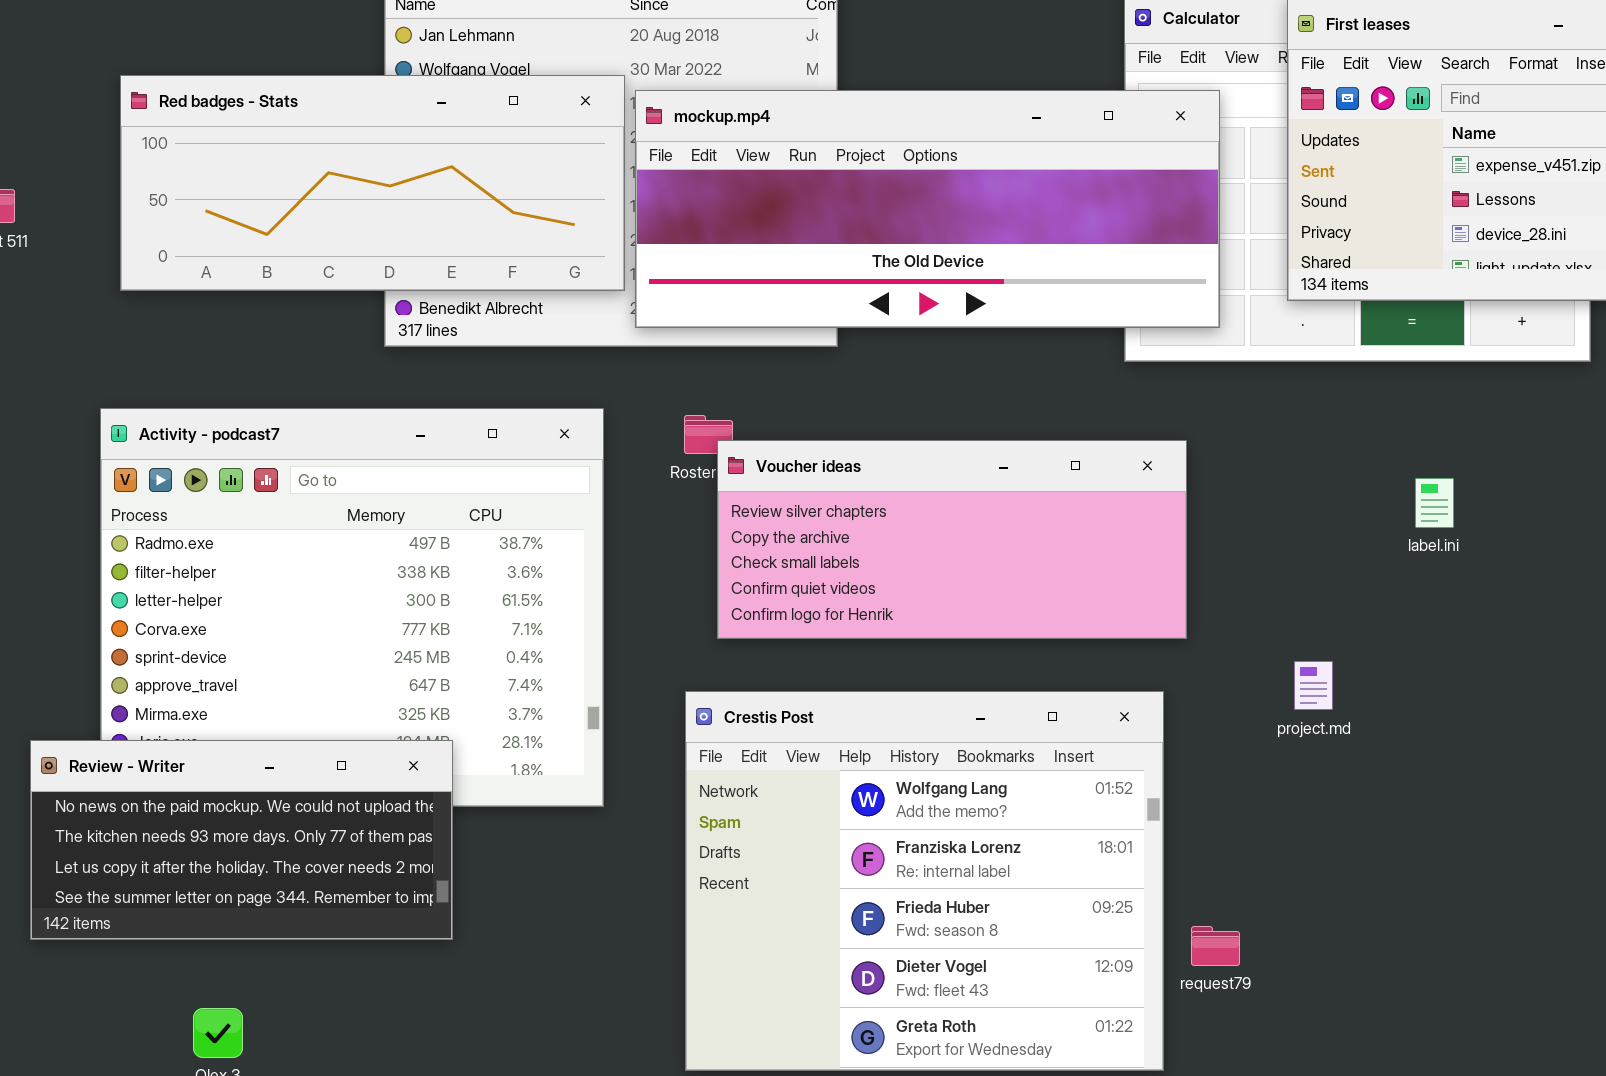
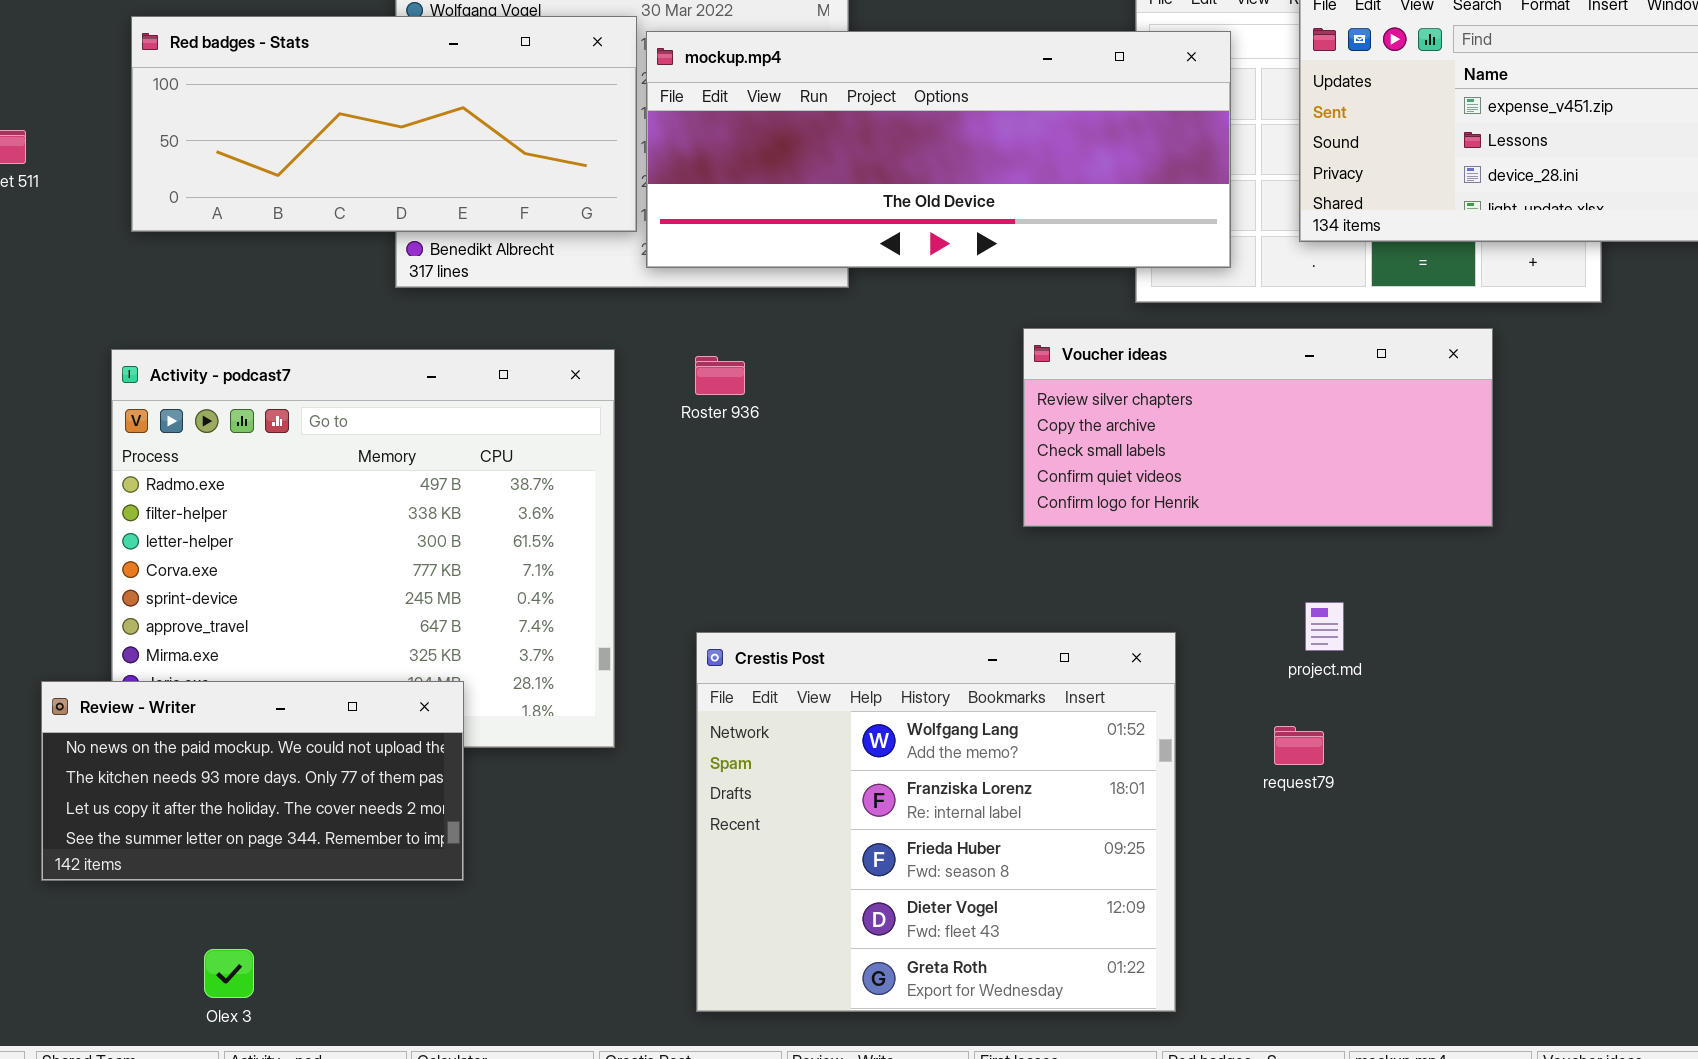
Voucher ideas: [717,440,1187,639] -> [1023,328,1493,527], moved
request79: [1191,926,1240,966] -> [1274,726,1324,765], moved

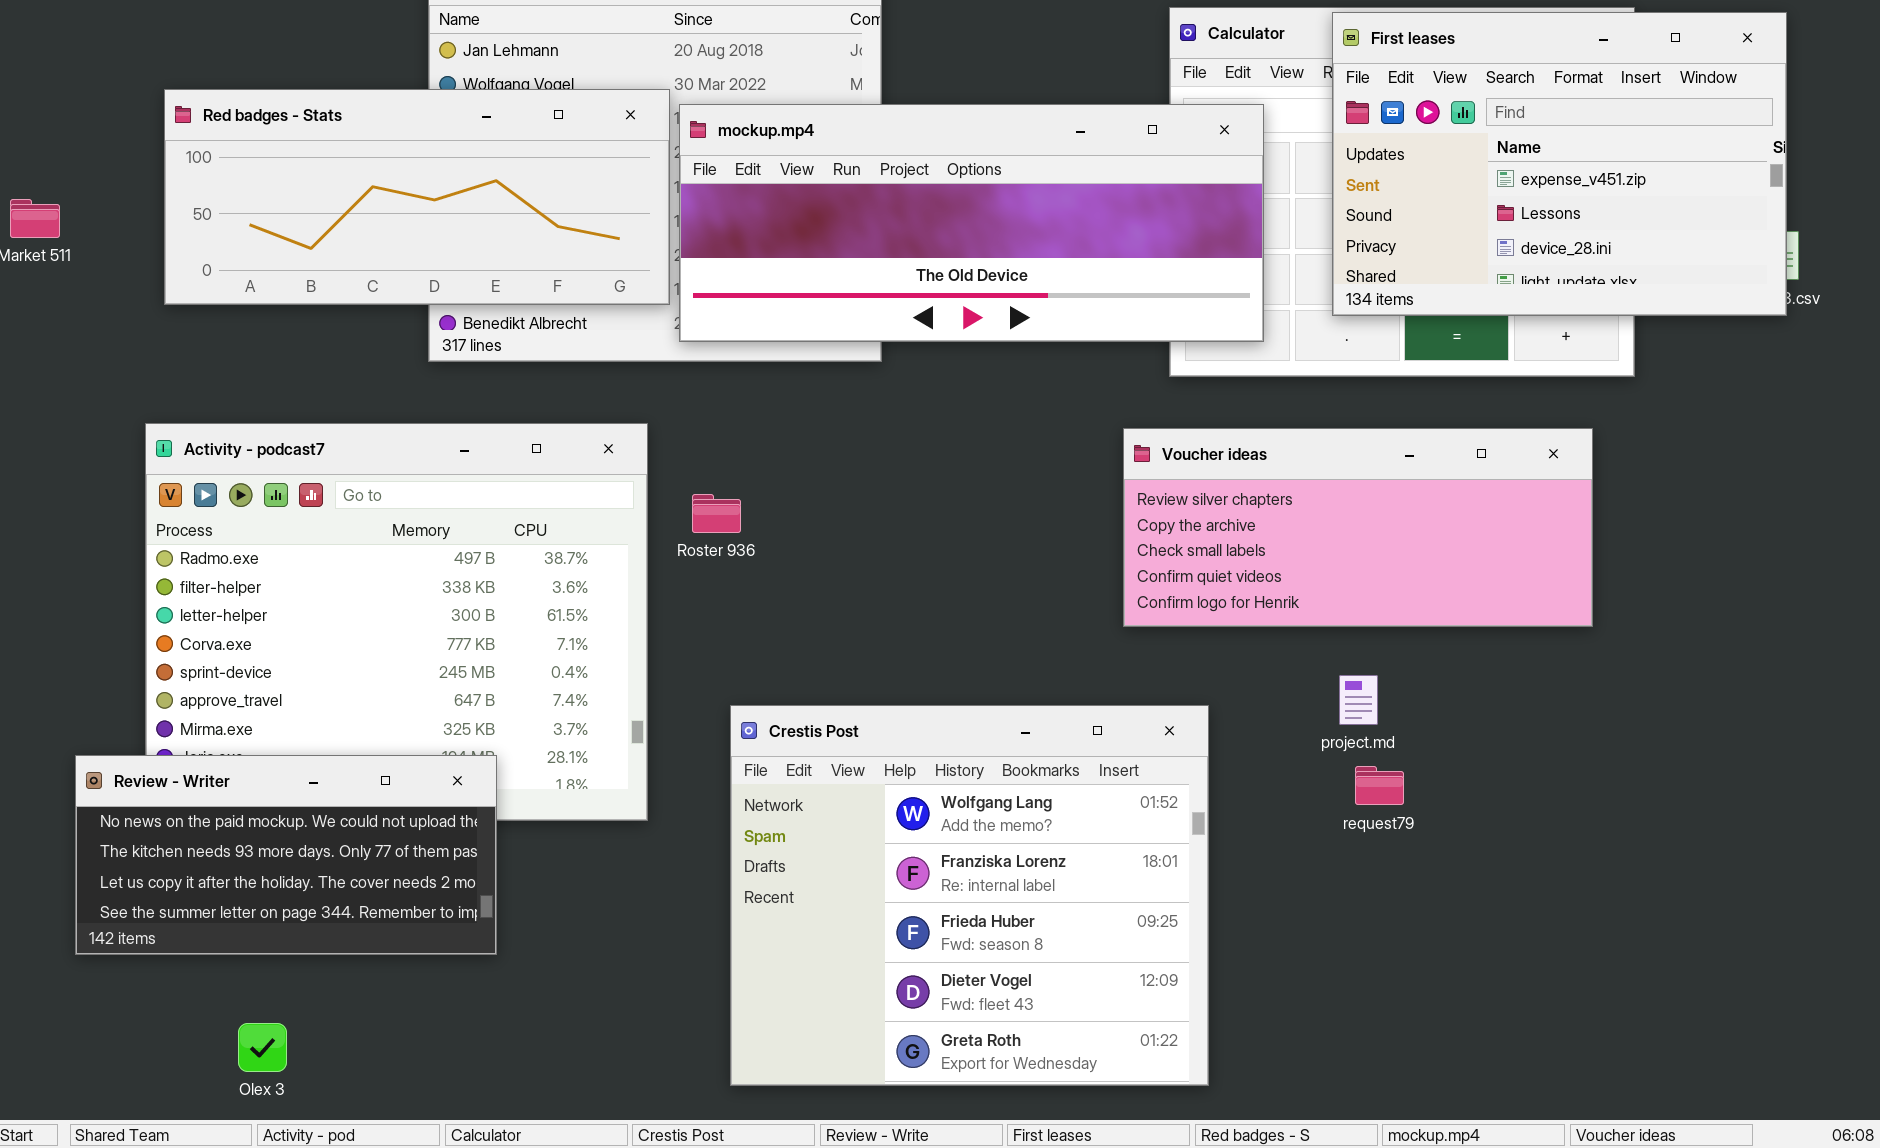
Voucher ideas: [1023,328,1493,527] -> [1123,428,1593,627], moved
Roster 936: [695,356,745,395] -> [692,494,741,533], moved
request79: [1274,726,1324,765] -> [1355,766,1404,805], moved

